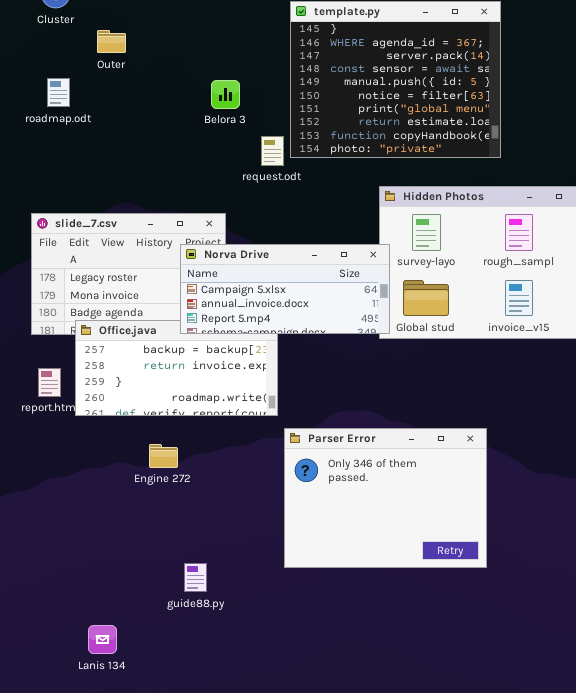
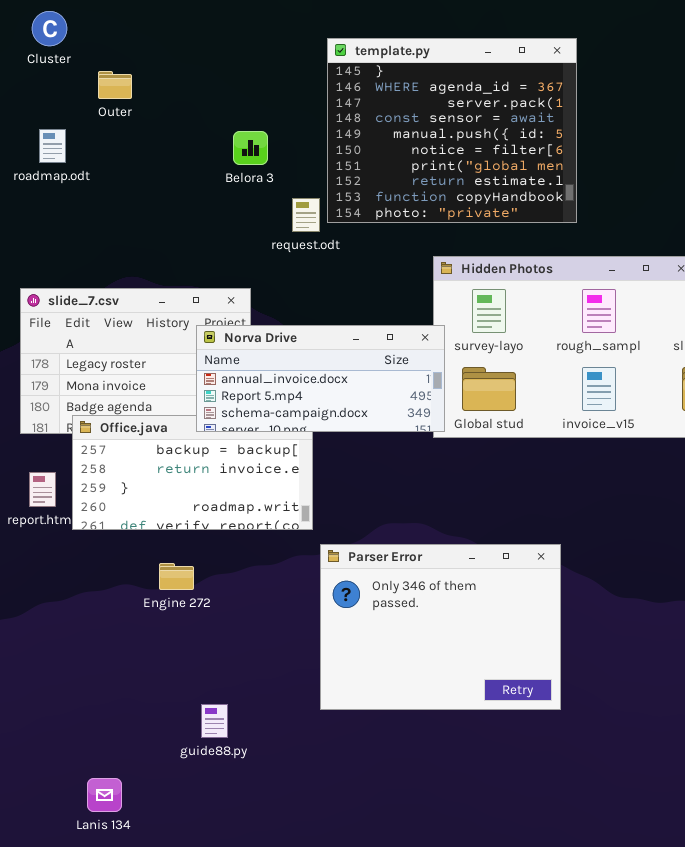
Norva Drive: [180,244,390,334] -> [196,325,445,432], scrolled down 1 row

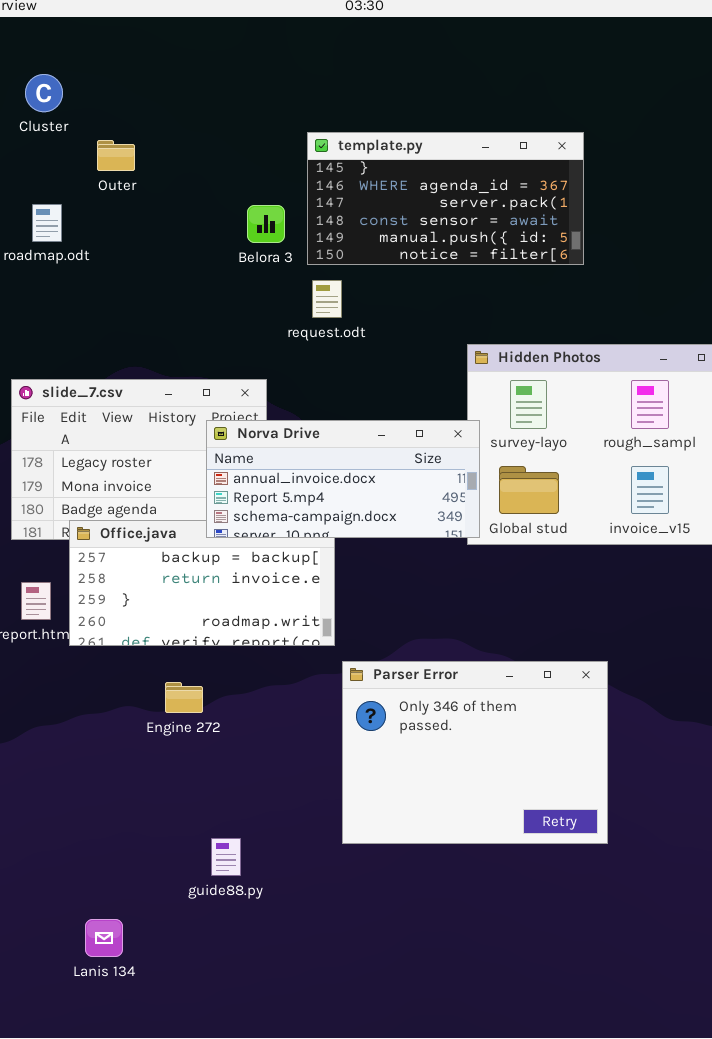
template.py: [327,38,577,223] -> [307,132,584,265], moved, resized

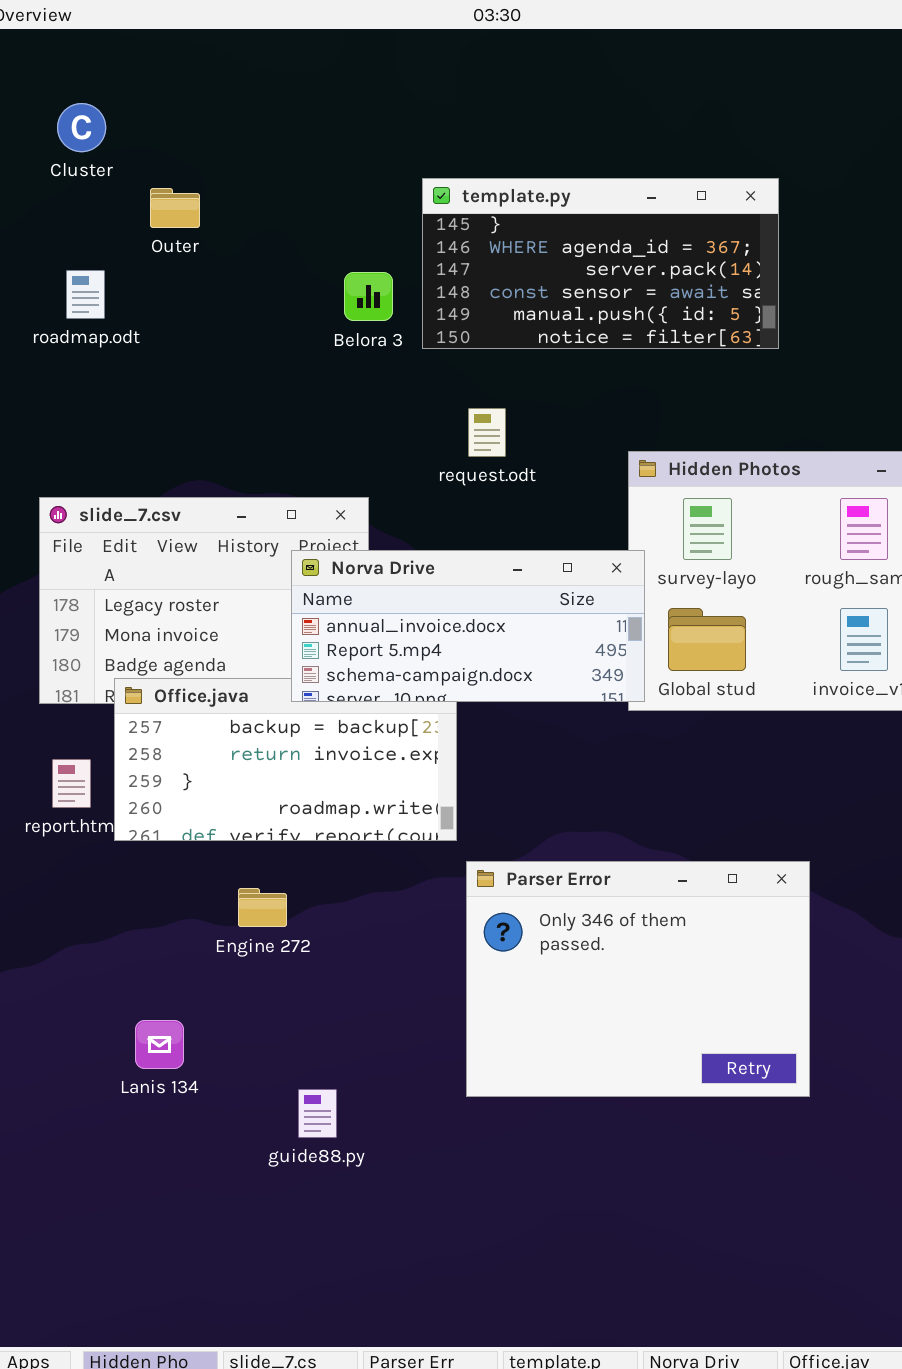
request.odt: [312,280,342,318] -> [468,408,506,457], moved
Lanis 134: [85,919,123,957] -> [135,1020,184,1069], moved

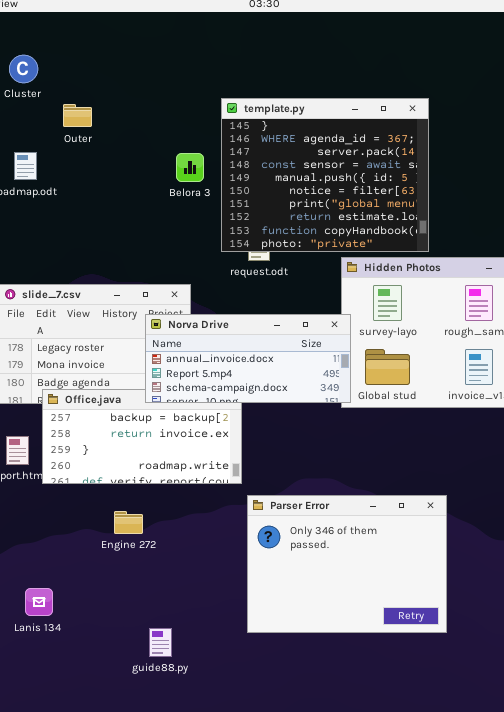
template.py: [422,178,779,349] -> [221,98,429,252], resized
Lanis 134: [135,1020,184,1069] -> [25,588,53,616], moved

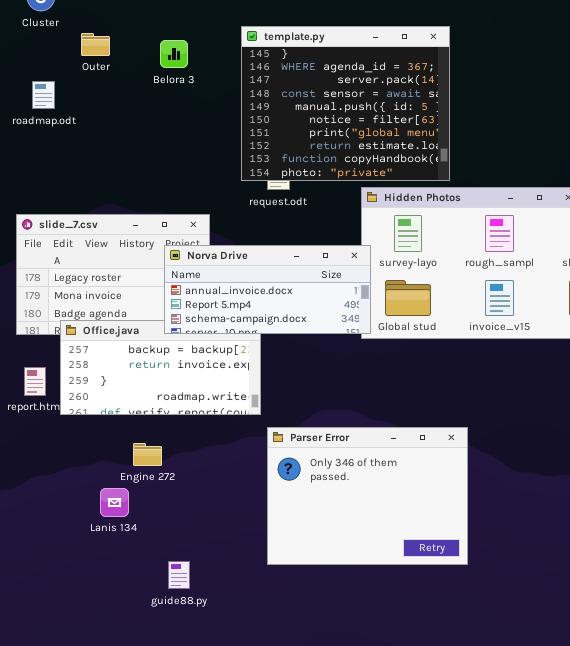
Belora 3: [176,153,204,182] -> [160,40,188,68], moved
Lanis 134: [25,588,53,616] -> [100,488,129,517], moved

